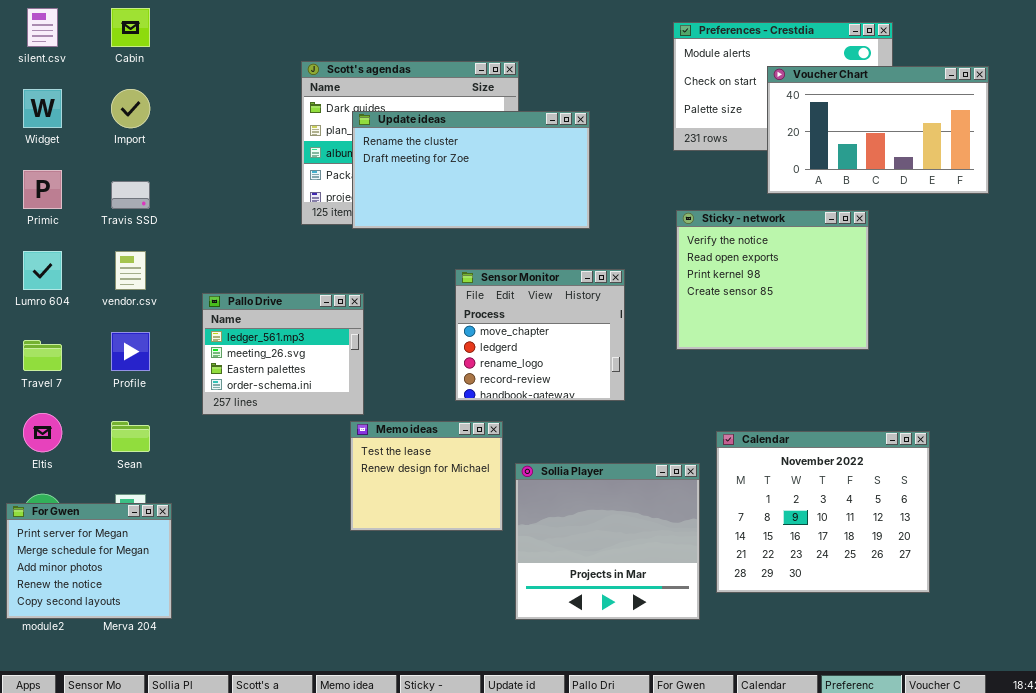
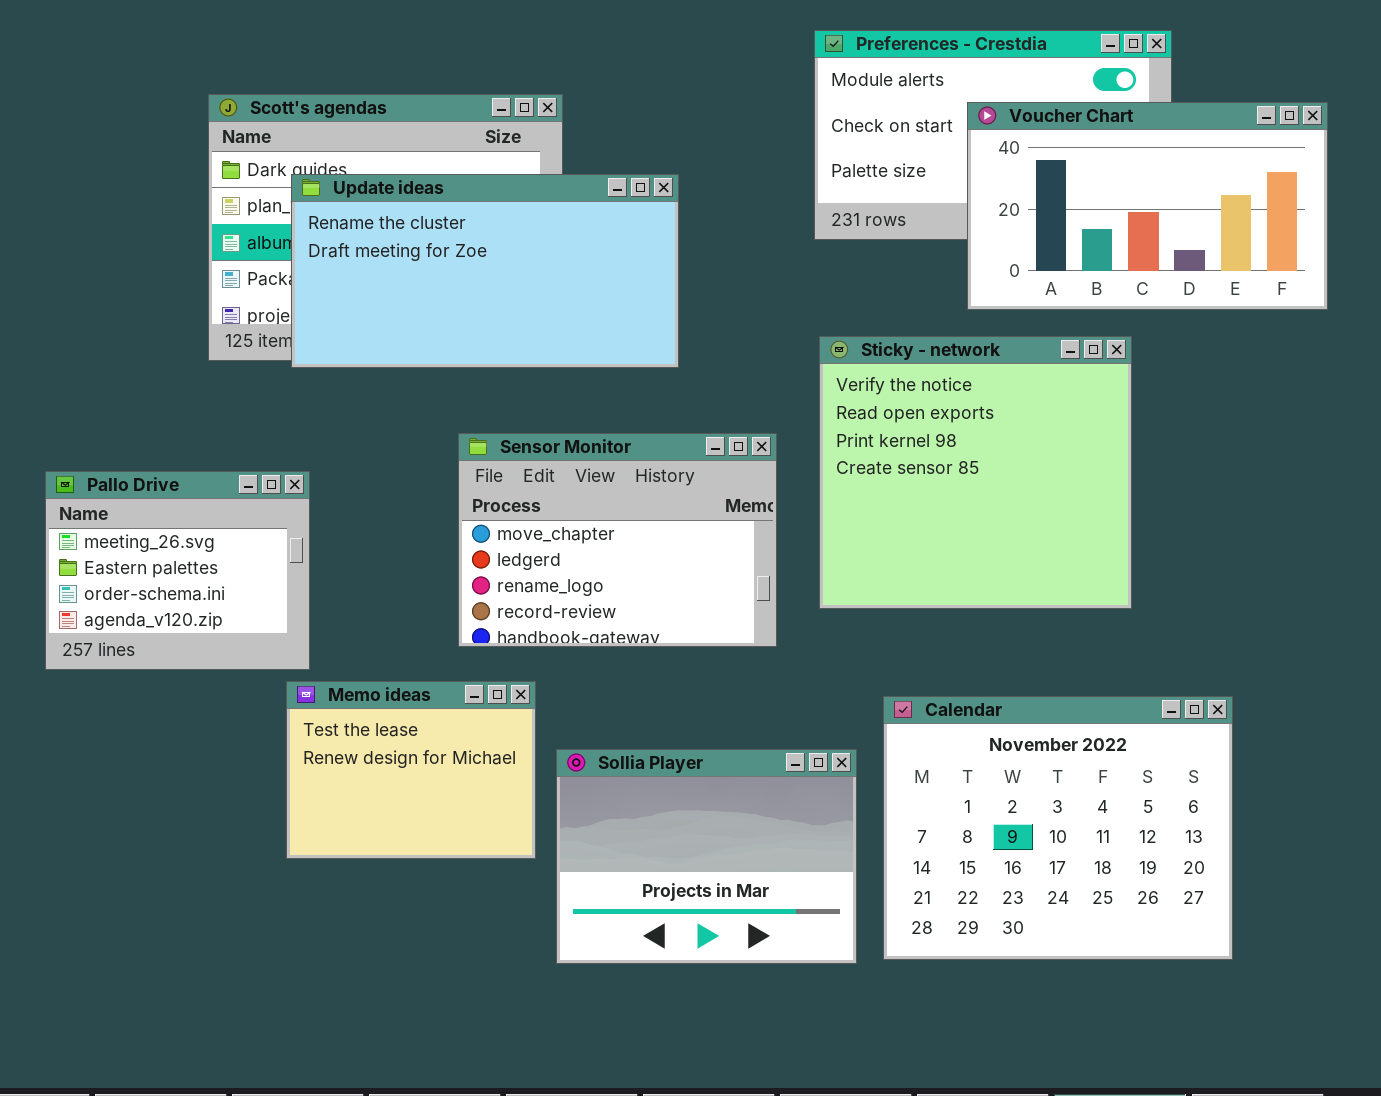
Sticky - network: [676,210,869,350] -> [819,336,1132,609], resized
Sensor Monitor: [455,269,625,401] -> [458,433,777,647], resized
Pallo Drive: [202,293,364,415] -> [45,471,310,670], scrolled down 1 row
Sollia Player: [515,463,700,620] -> [556,749,857,964], resized

